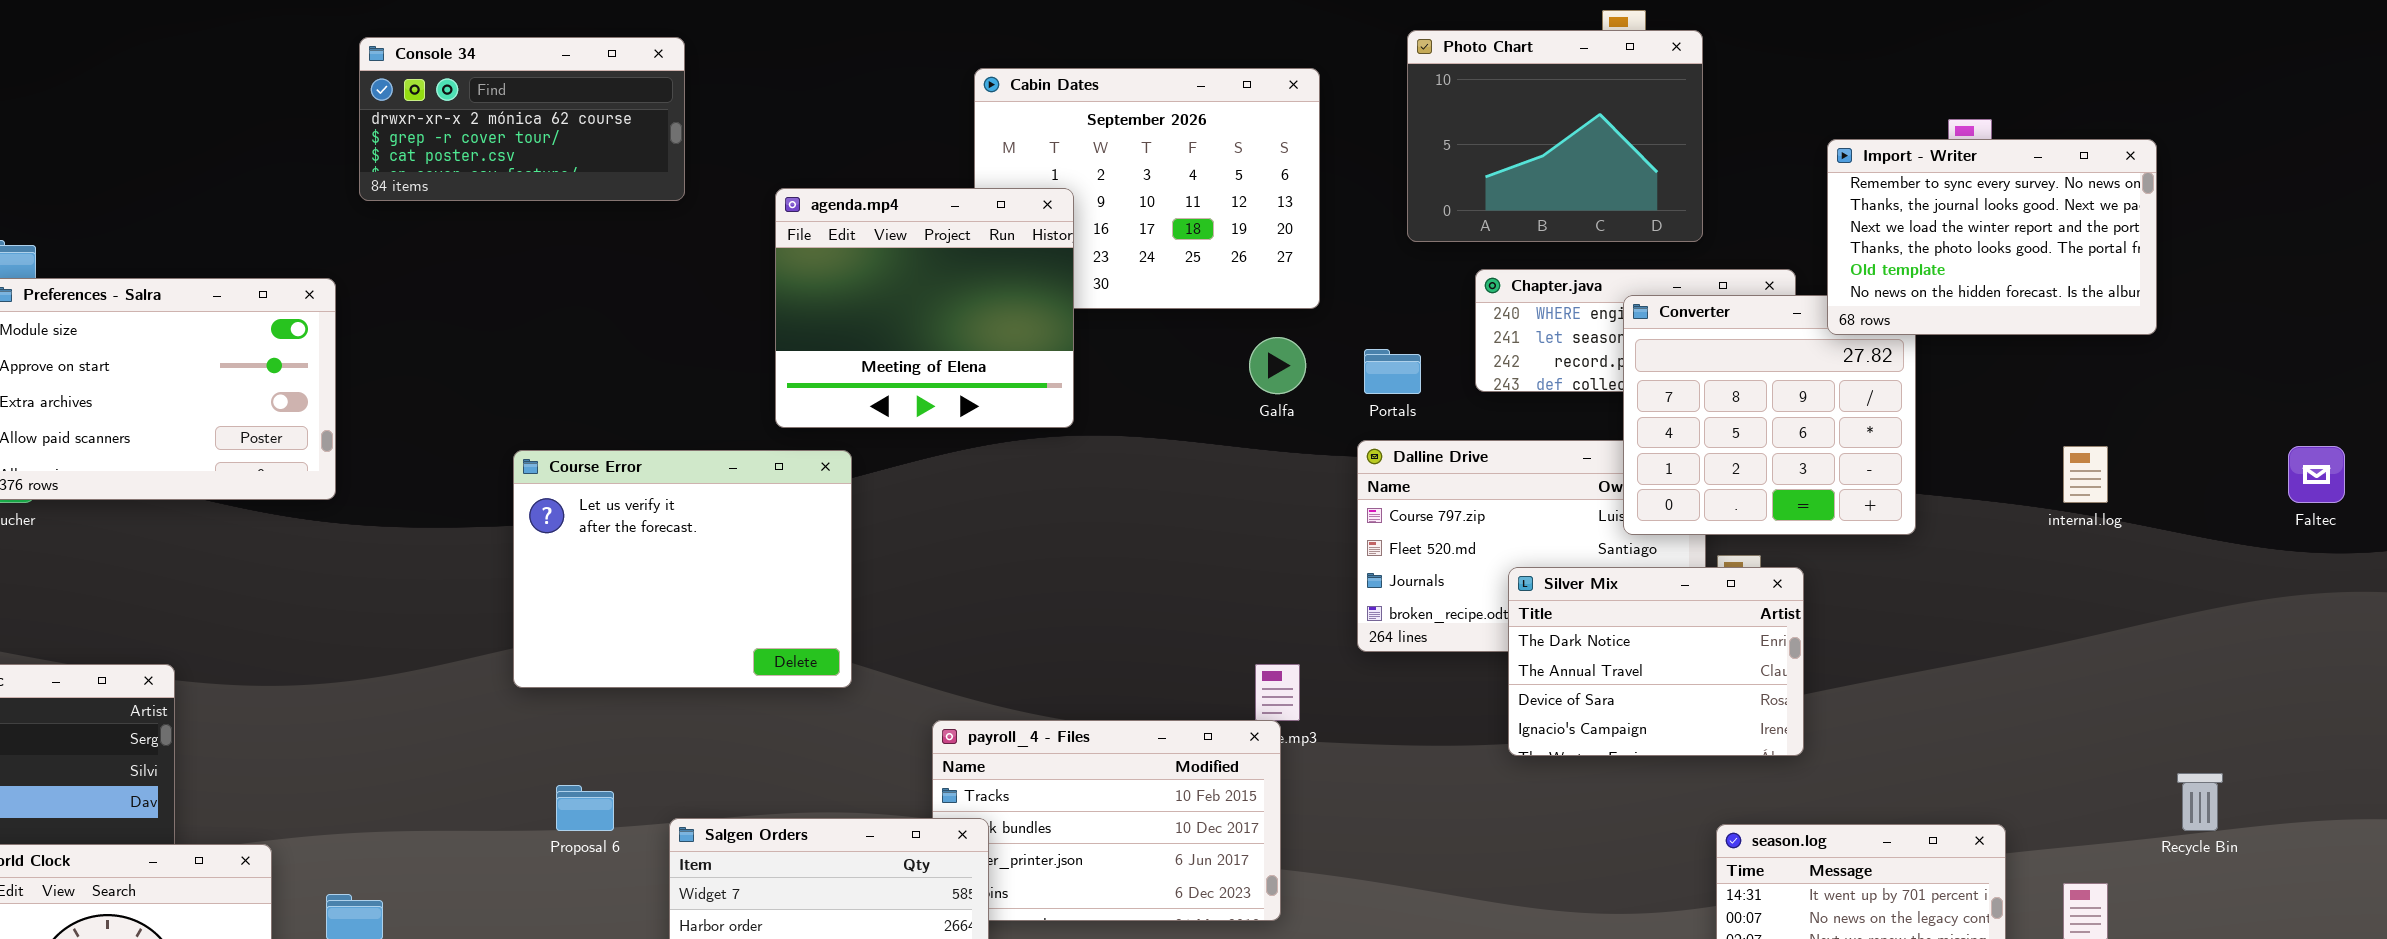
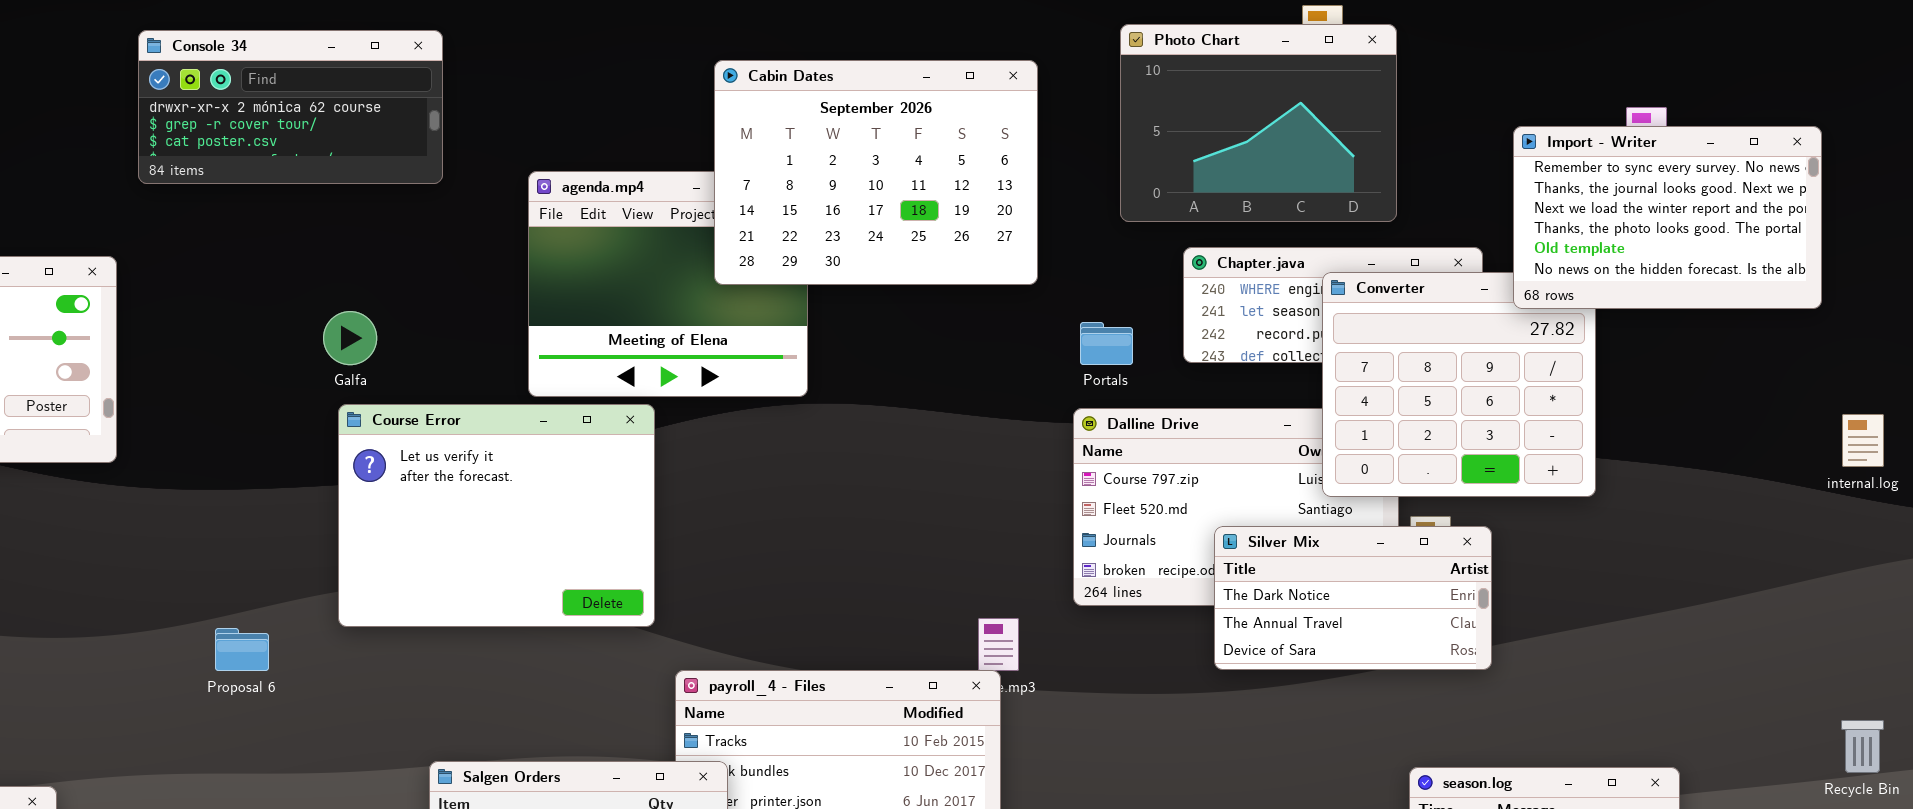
Cabin Dates: [974,68,1320,309] -> [714,60,1038,285], raised
Galfa: [1249,337,1306,394] -> [323,311,377,365], moved
internal.log: [2063,446,2108,503] -> [1842,414,1884,467], moved
Course Error: [513,450,852,688] -> [338,404,655,627], moved
Silver Mix: [1508,567,1804,756] -> [1214,526,1492,670], resized
Proposal 6: [556,785,614,831] -> [215,628,269,671], moved

